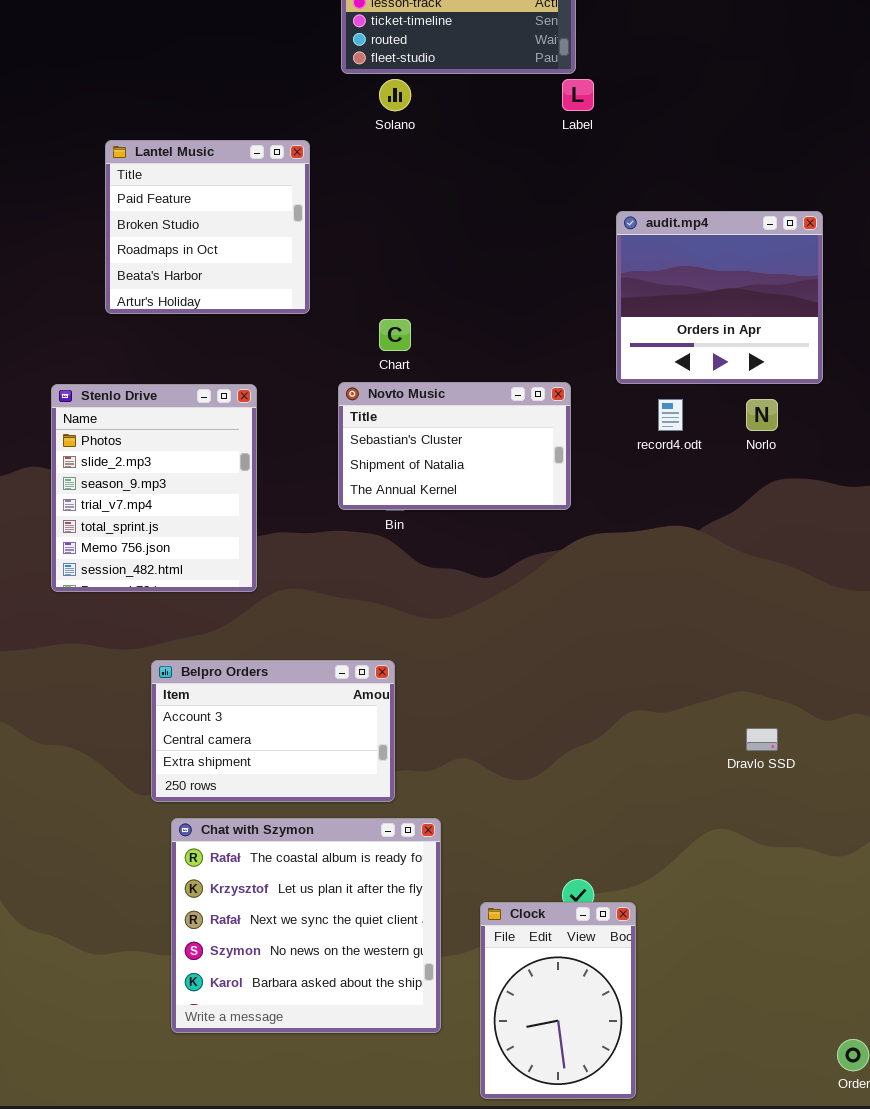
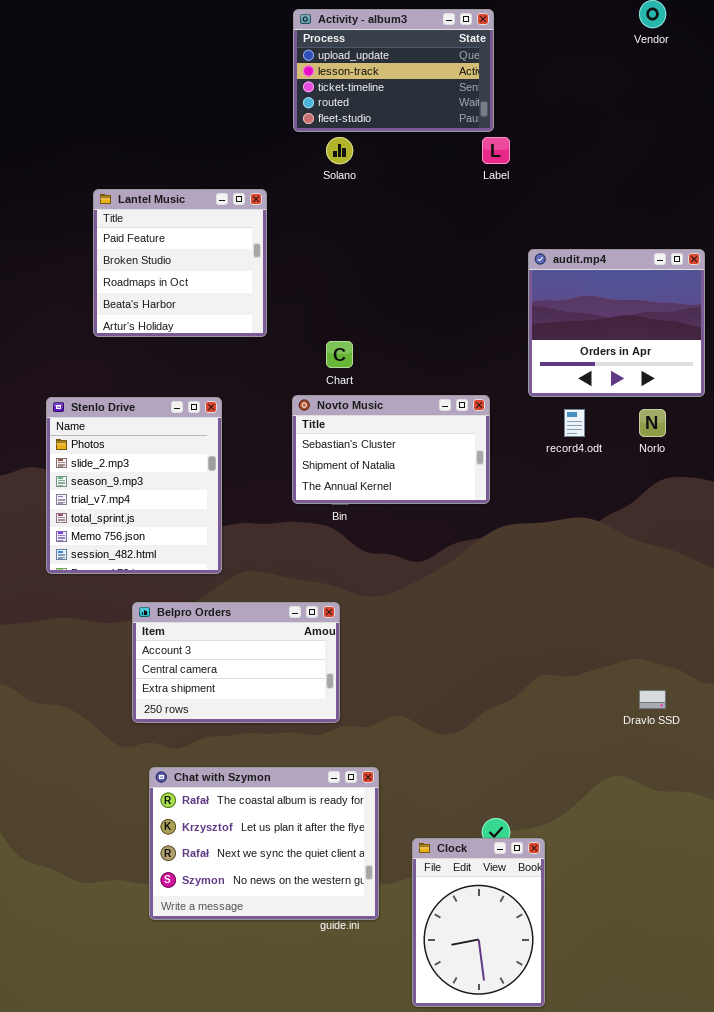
Belpro Orders: [151,660,395,802] -> [132,602,340,723], moved
Chat with Szymon: [171,818,441,1033] -> [149,767,379,920], resized

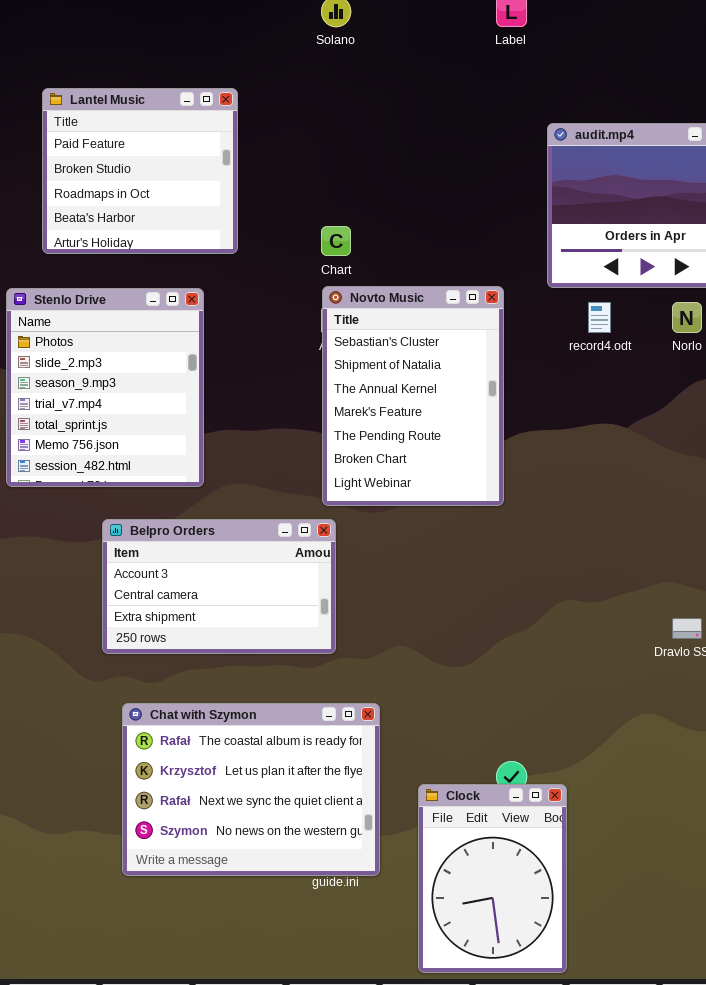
Lantel Music: [93,189,267,337] -> [42,88,238,254], moved
Novto Music: [292,395,490,504] -> [322,286,504,506], resized

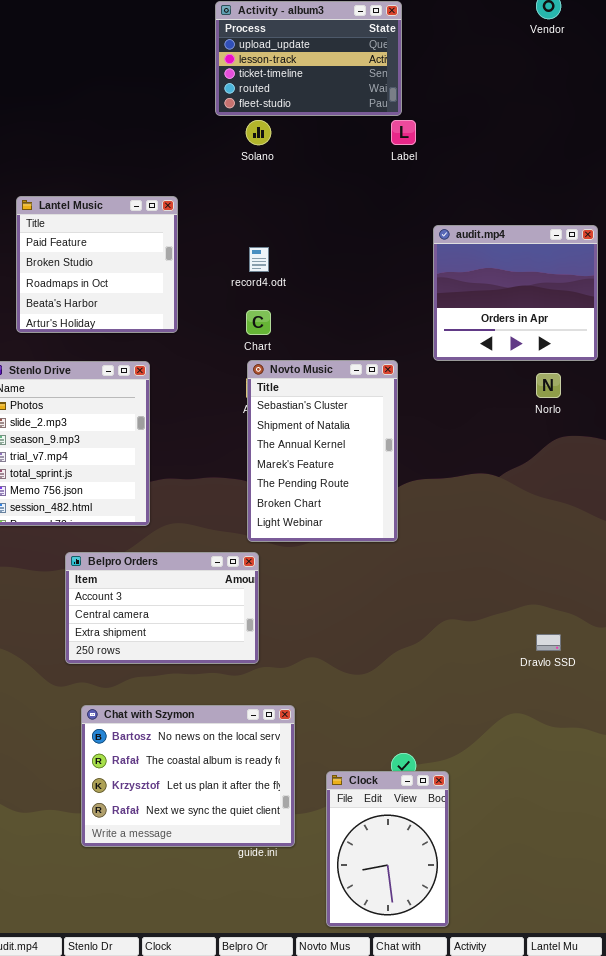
record4.odt: [588,302,611,333] -> [249,247,269,272], moved
Chat with Szymon: [122,703,380,876] -> [81,705,295,847], scrolled up 1 row

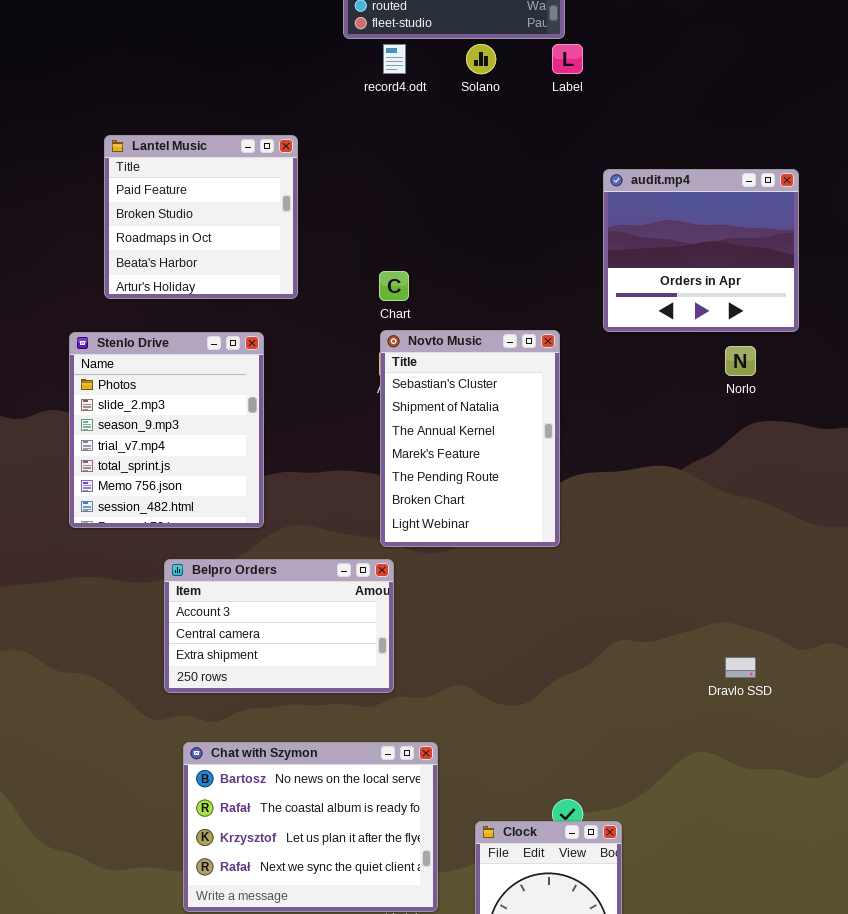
Solano: [246,120,271,145] -> [466,44,496,74], moved
record4.odt: [249,247,269,272] -> [383,44,406,74], moved

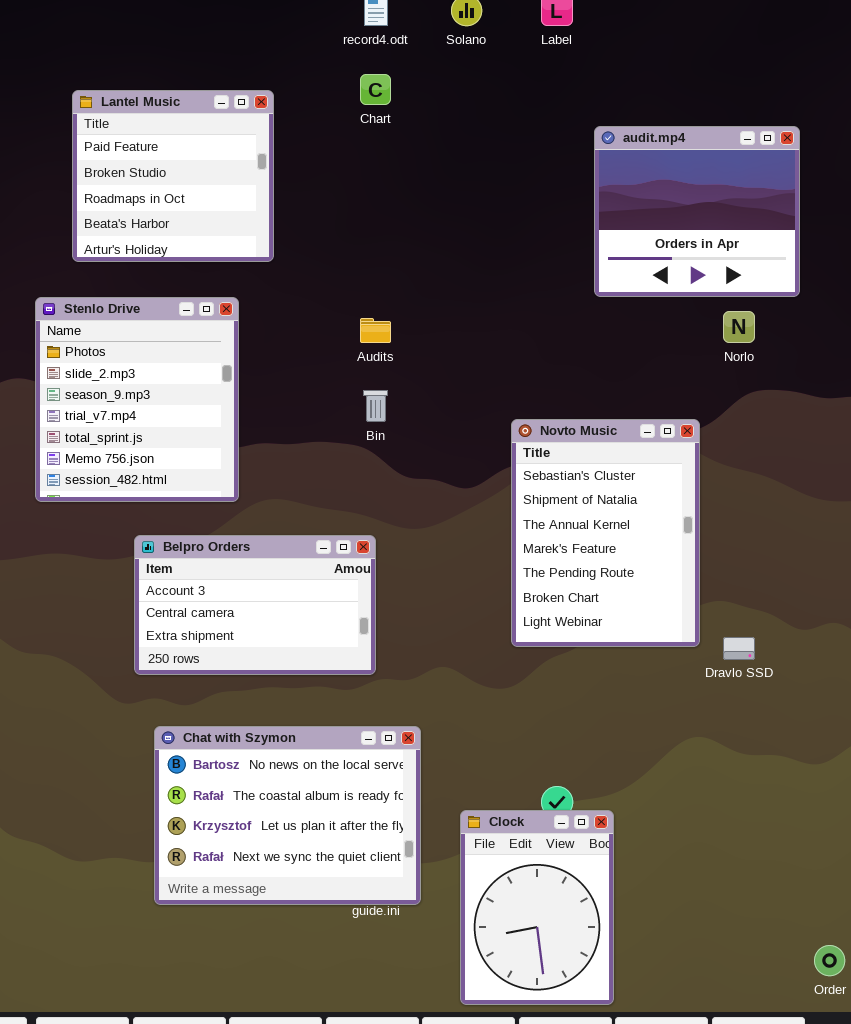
Chart: [379,271,409,301] -> [360,74,391,105], moved
Novto Music: [380,330,560,547] -> [511,419,700,647], moved

